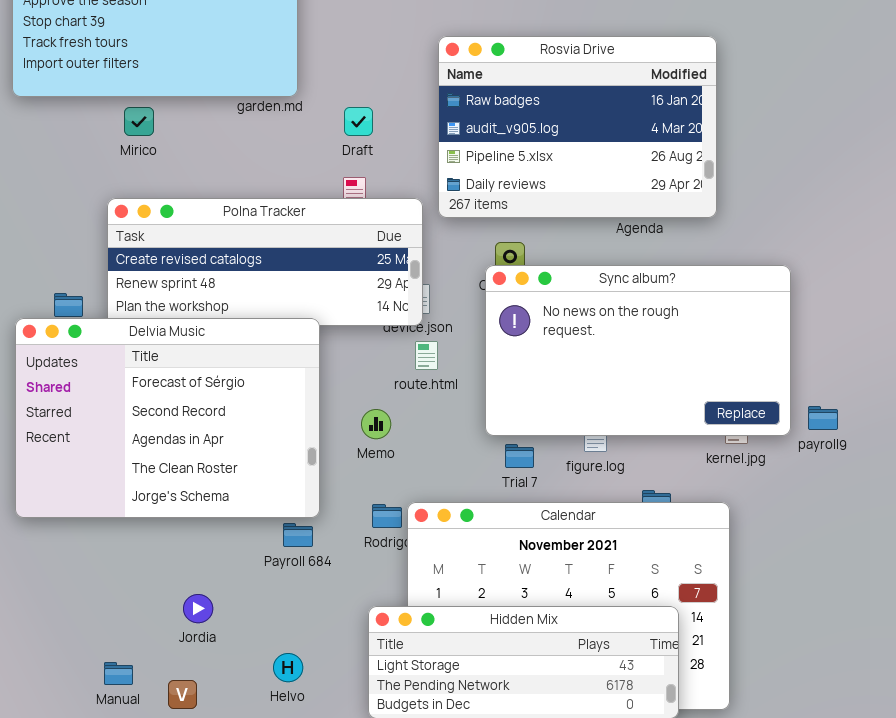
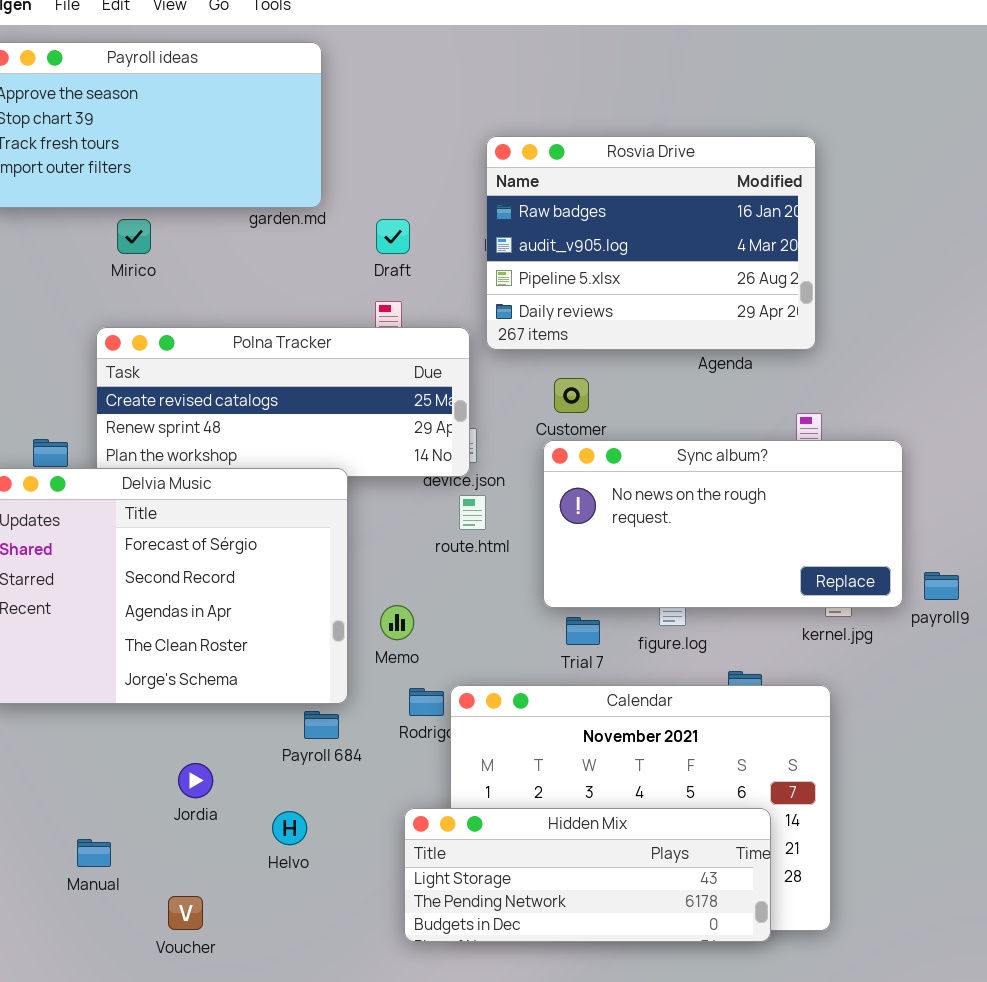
Sync album?: [485,265,791,436] -> [543,440,903,608], resized
Memo: [361,409,391,439] -> [380,605,414,640], moved
Jordia: [183,594,213,623] -> [178,763,213,798], moved
Helvo: [273,653,303,682] -> [272,811,307,845], moved
Manual: [104,662,133,685] -> [77,839,111,867], moved

